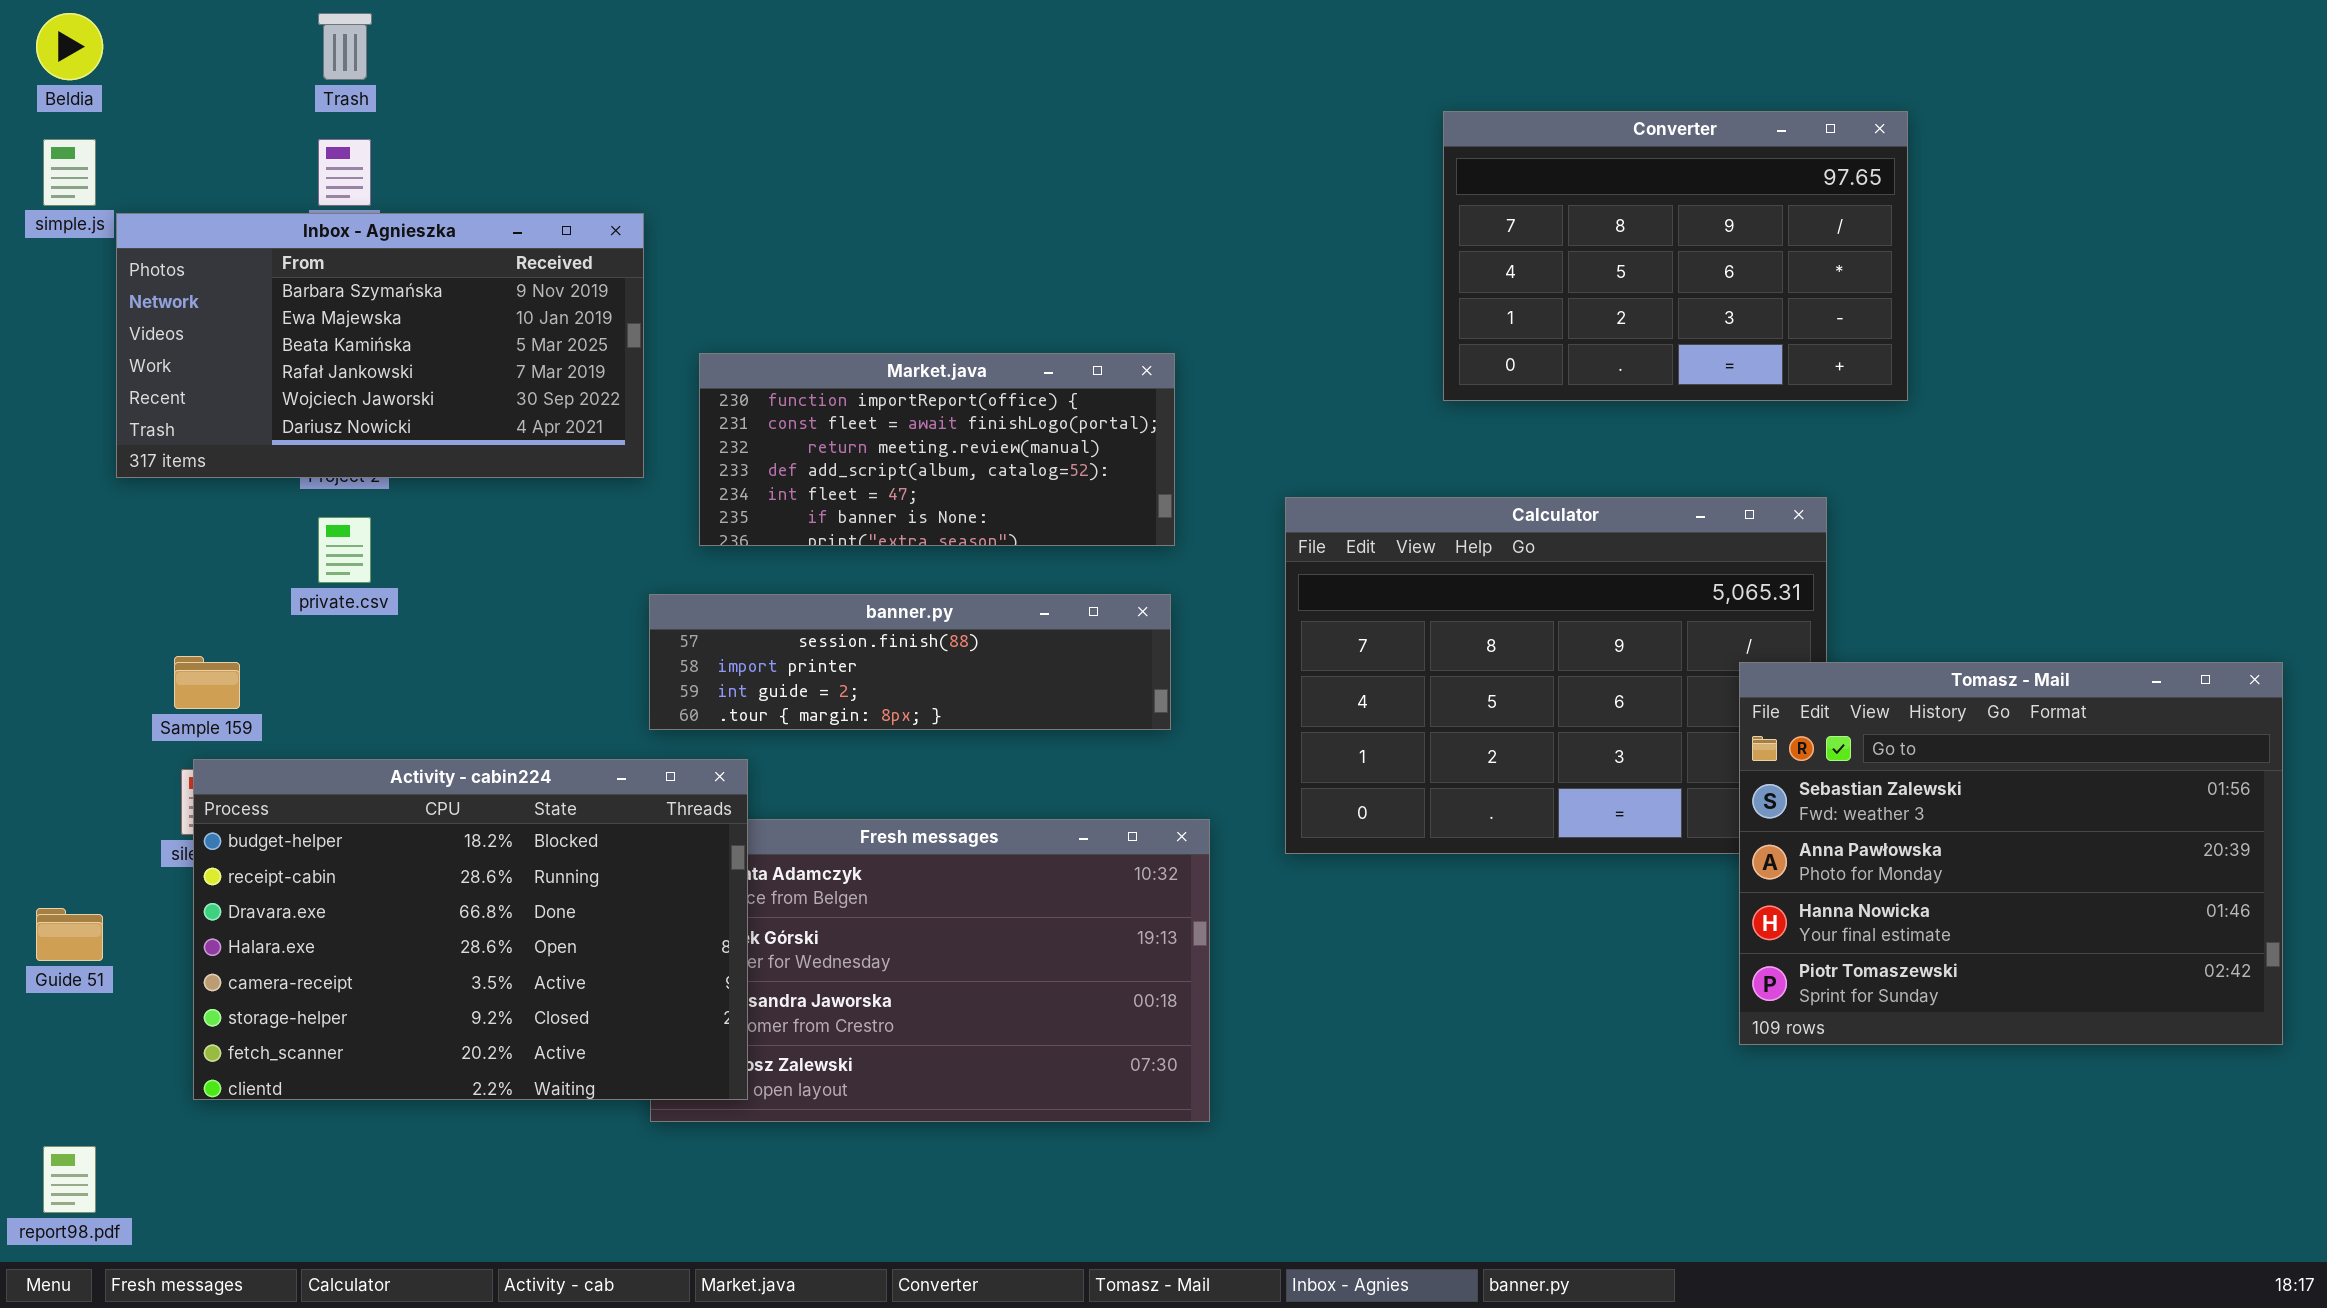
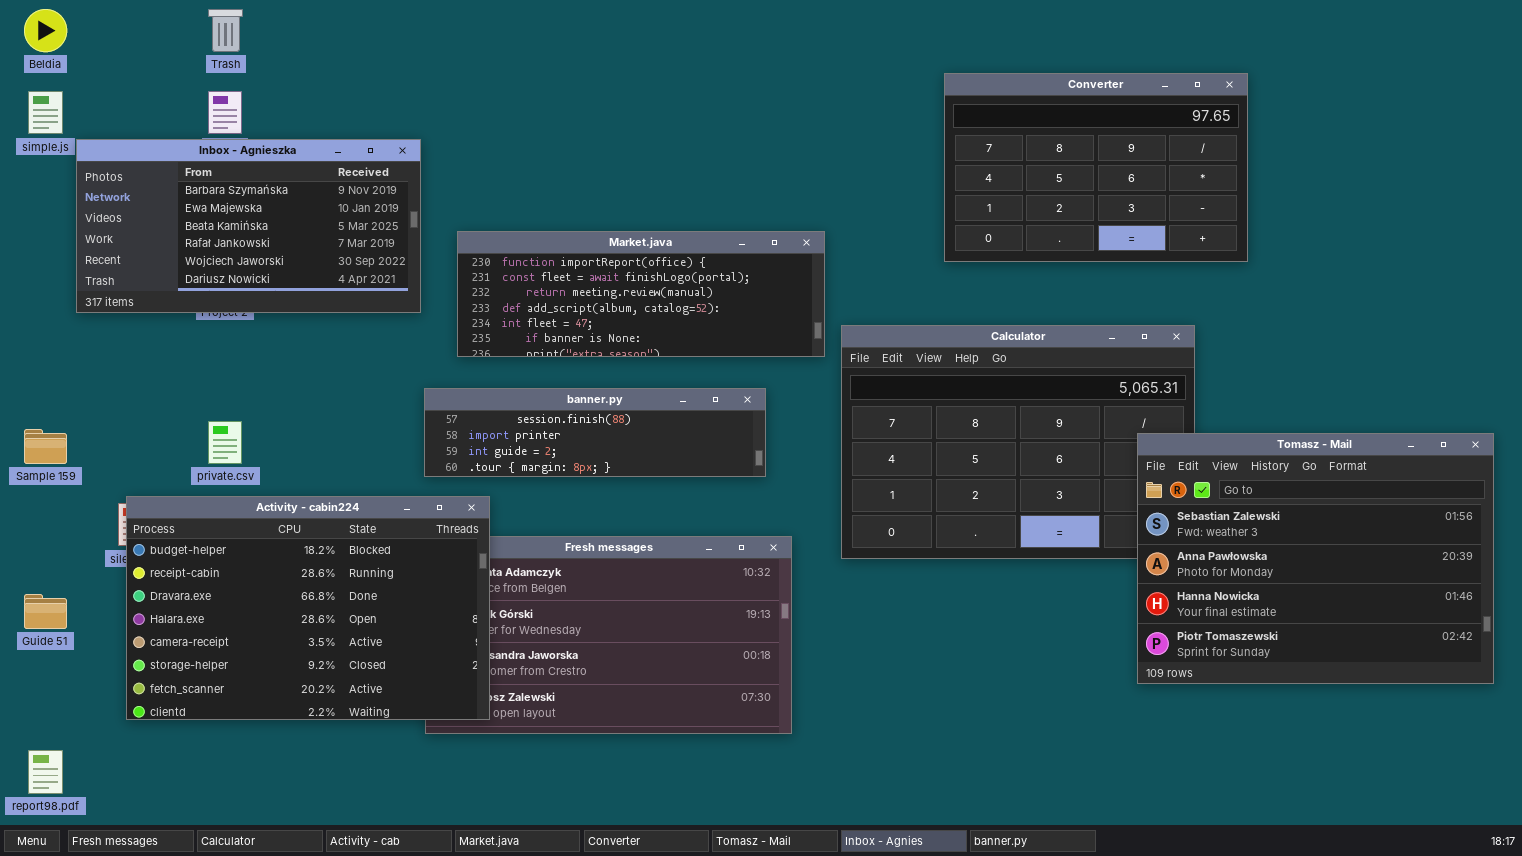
Market.java: [699,353,1175,546] -> [457,231,825,357], resized
private.csv: [318,517,371,583] -> [208,421,242,464], moved
Sample 159: [174,656,240,709] -> [24,429,67,464], moved

